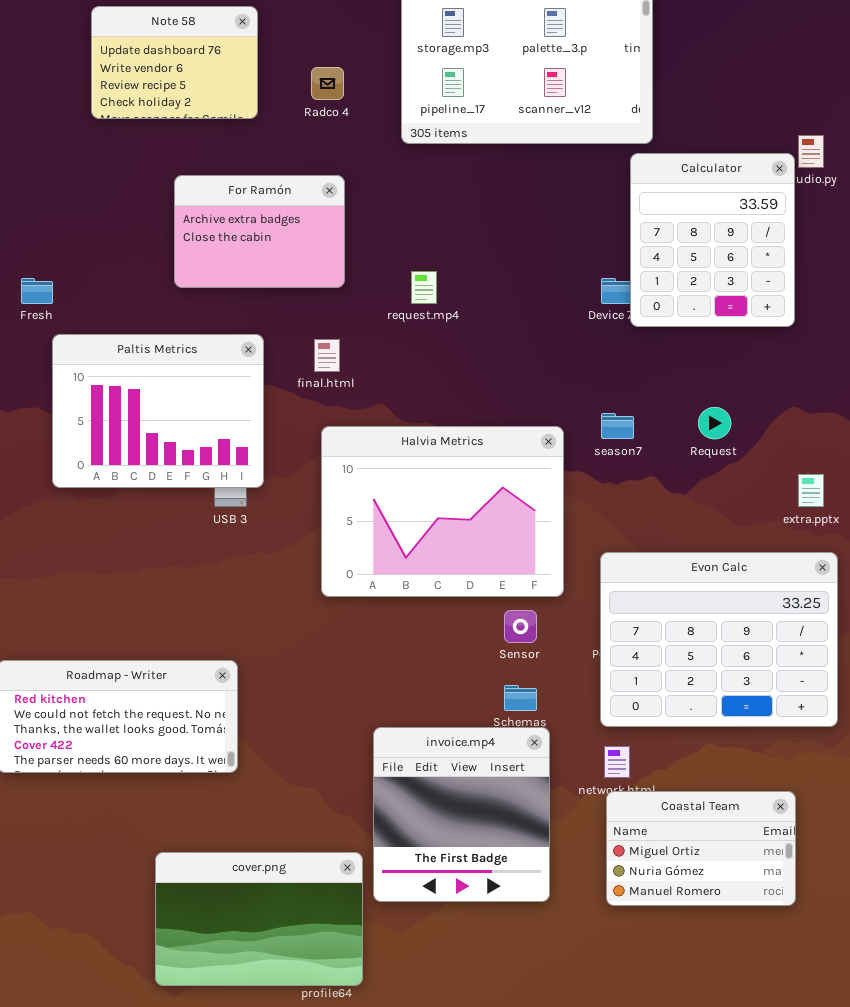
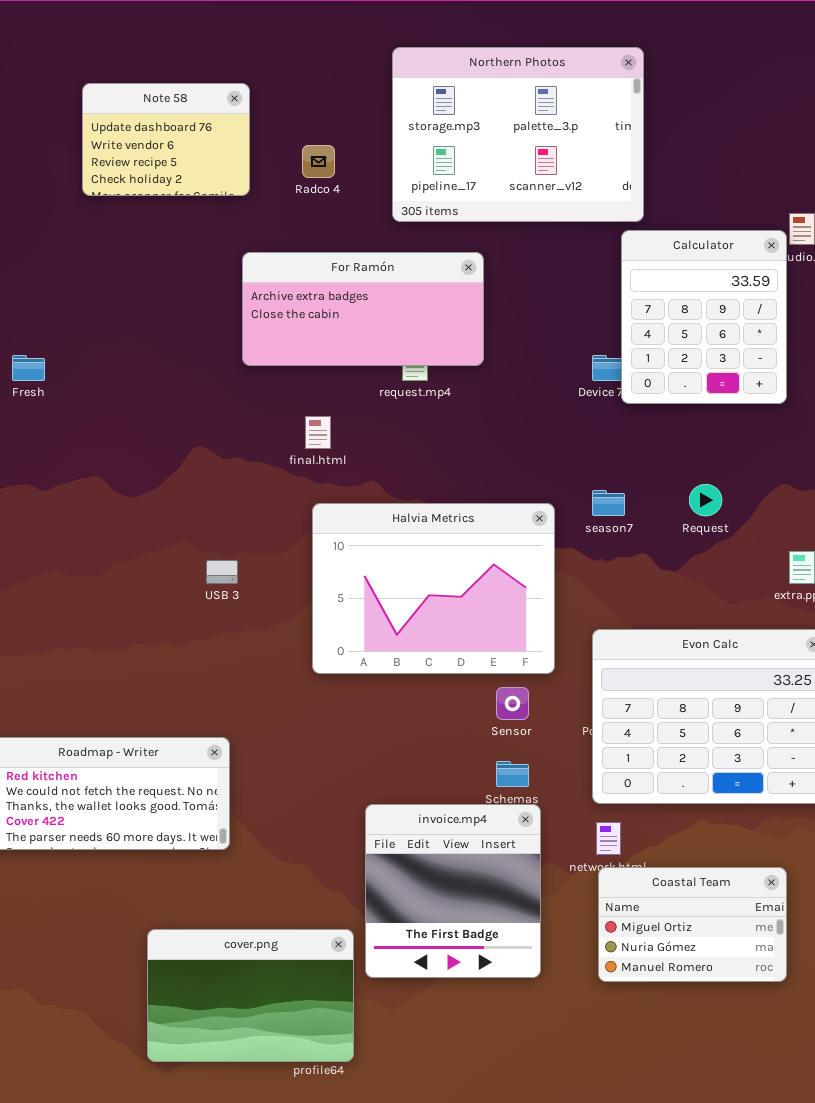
For Ramón: [174,175,345,288] -> [242,252,484,366], moved, resized
Paltis Metrics: [52,334,264,488] -> none, closed

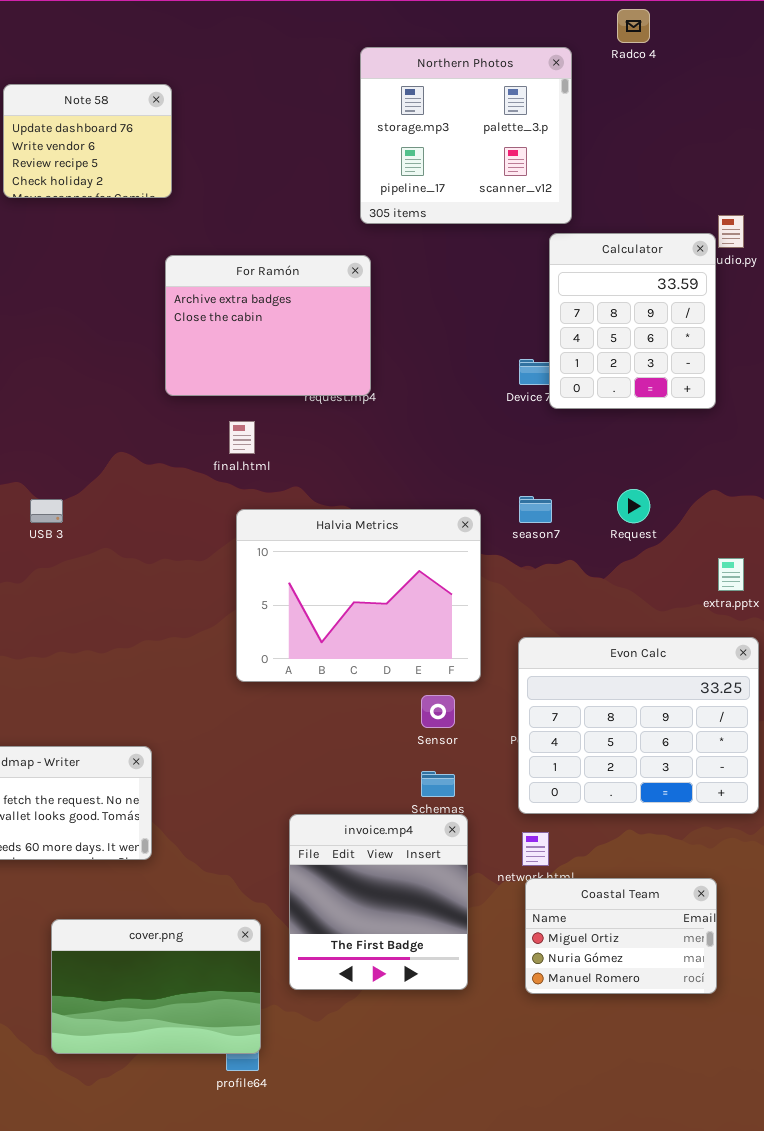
Northern Photos: [392,47,644,222] -> [360,47,572,224], resized
Radco 4: [302,145,335,178] -> [617,9,650,43], moved
For Ramón: [242,252,484,366] -> [165,255,371,396], resized
USB 3: [206,560,238,584] -> [30,499,63,523], moved
cover.png: [147,929,354,1062] -> [51,919,261,1054], moved

